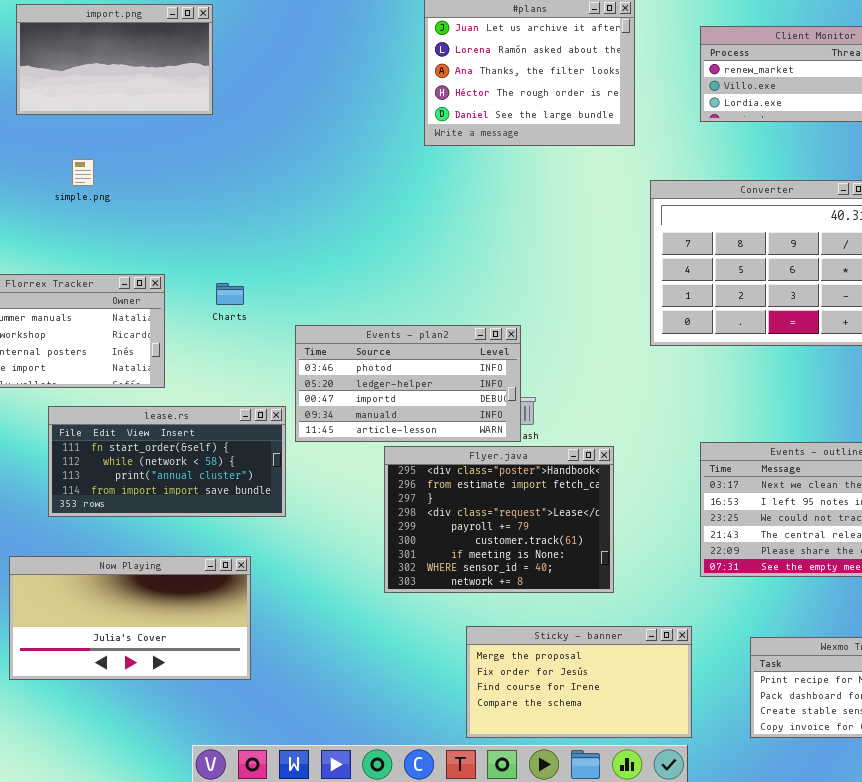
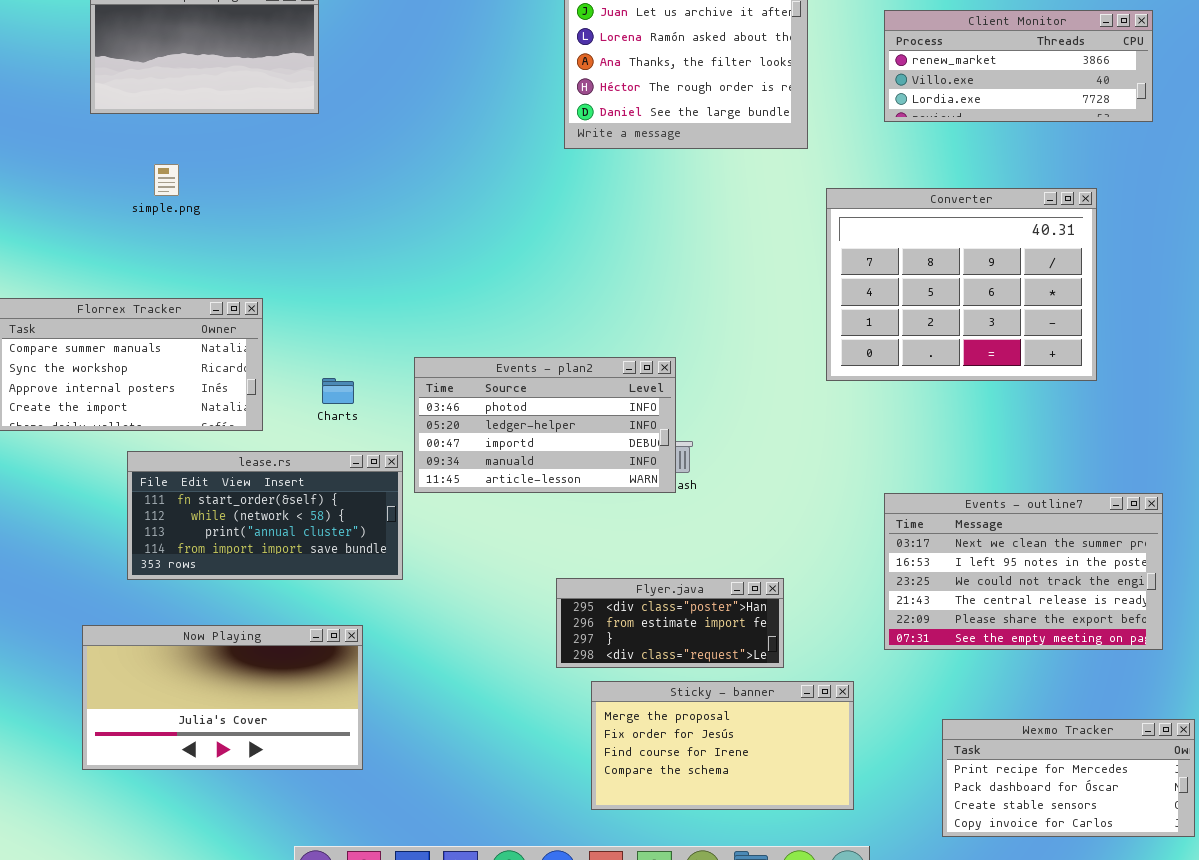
Charts: [216,283,244,305] -> [322,378,354,404], moved
Flyer.java: [384,446,614,593] -> [556,578,784,668], resized
Sticky - banner: [466,626,692,738] -> [591,681,854,810], moved

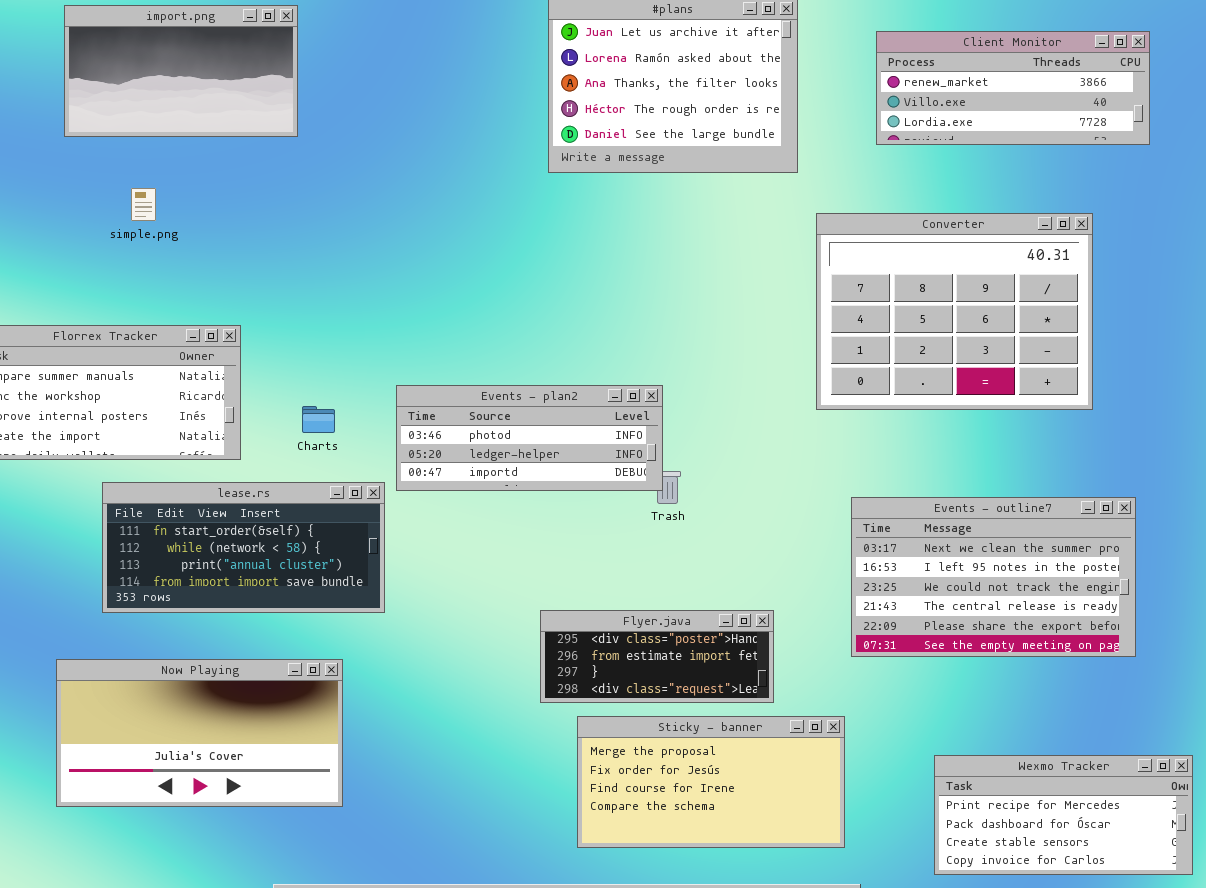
Events - plan2: [414,357,676,493] -> [396,385,663,491], resized
Events - outline7: [884,493,1163,650] -> [851,497,1136,657], moved

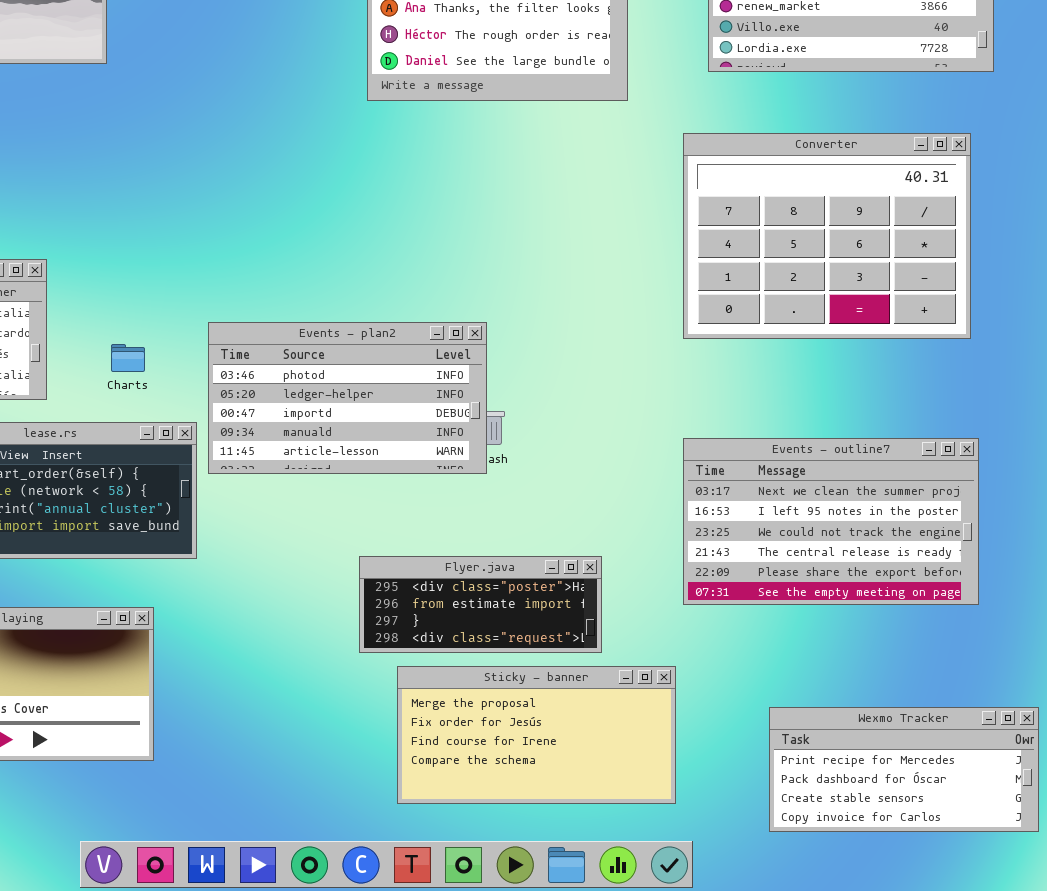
Converter: [816,213,1093,410] -> [683,133,971,339], moved
Events - plan2: [396,385,663,491] -> [208,322,487,474], resized

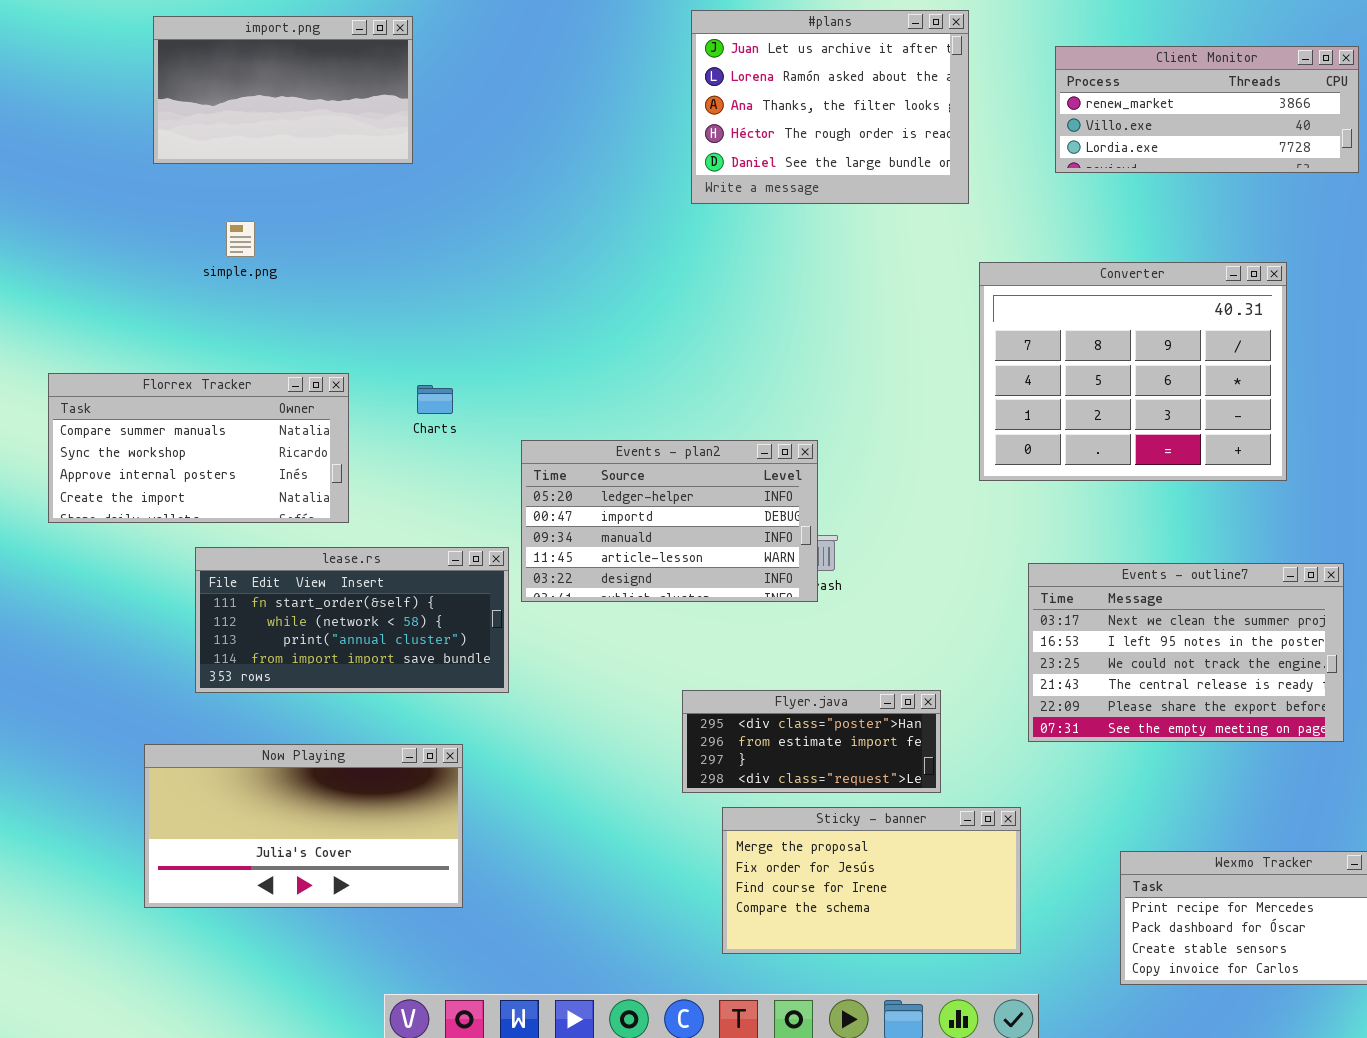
Converter: [683,133,971,339] -> [979,262,1287,481], moved
Events - plan2: [208,322,487,474] -> [521,440,818,602], scrolled down 1 row
Charts: [111,344,145,372] -> [417,385,453,414], moved

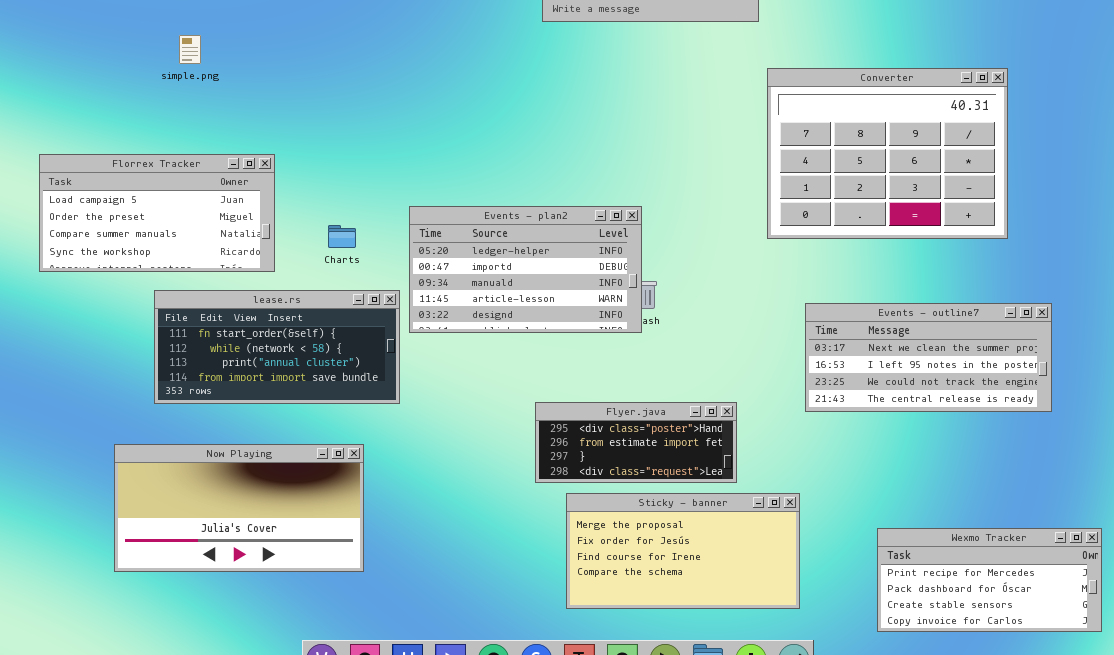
Florrex Tracker: [48,373,349,523] -> [39,154,275,272], scrolled up 2 rows
Charts: [417,385,453,414] -> [328,225,356,248], moved
Events - outline7: [1028,563,1344,742] -> [805,303,1052,412], resized

